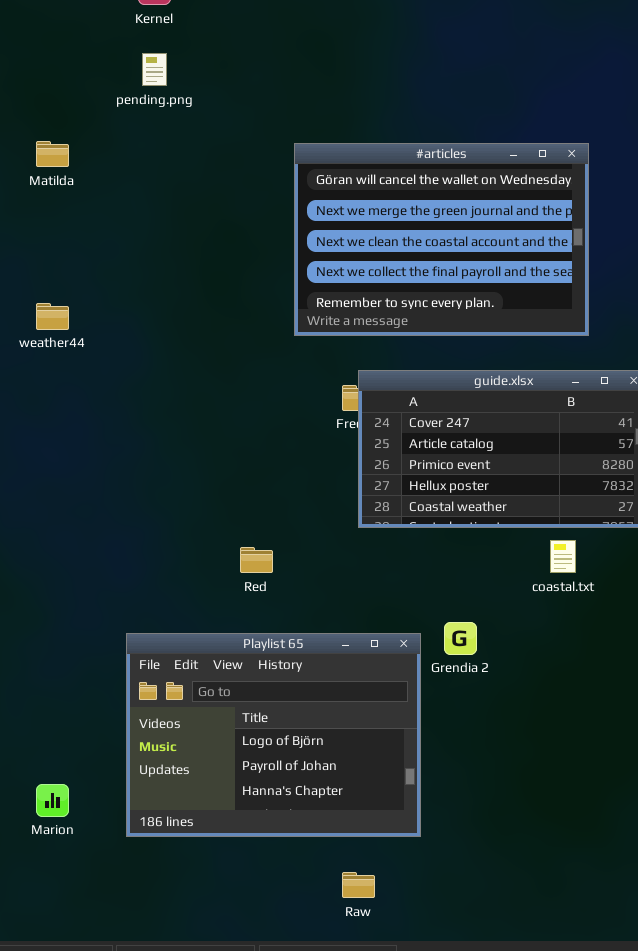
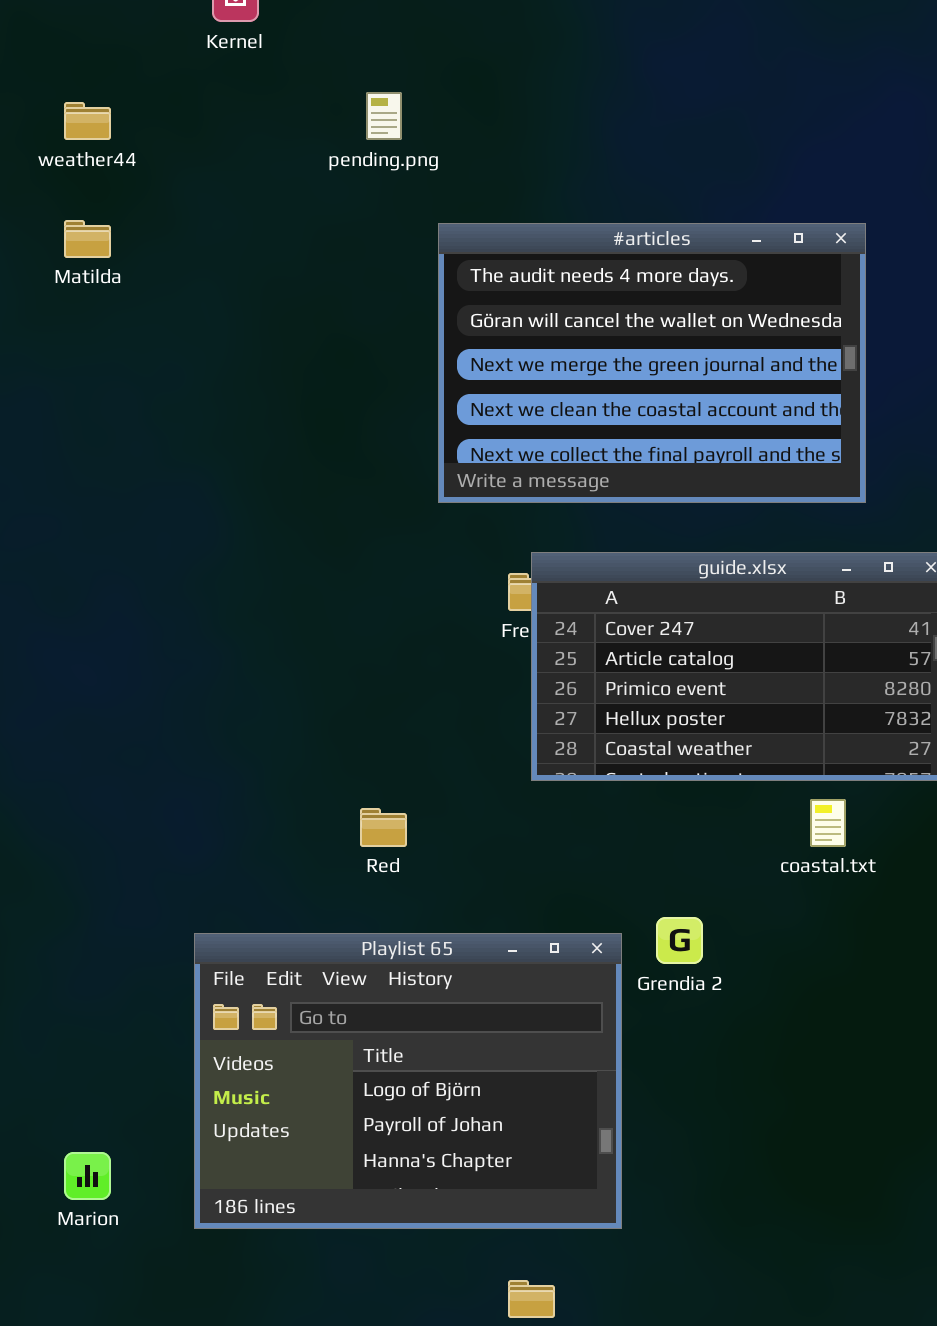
pending.png: [142,53,167,86] -> [366,92,402,140], moved
#articles: [294,143,589,336] -> [438,223,866,503], scrolled up 1 row
weather44: [36,303,69,330] -> [64,102,111,140], moved

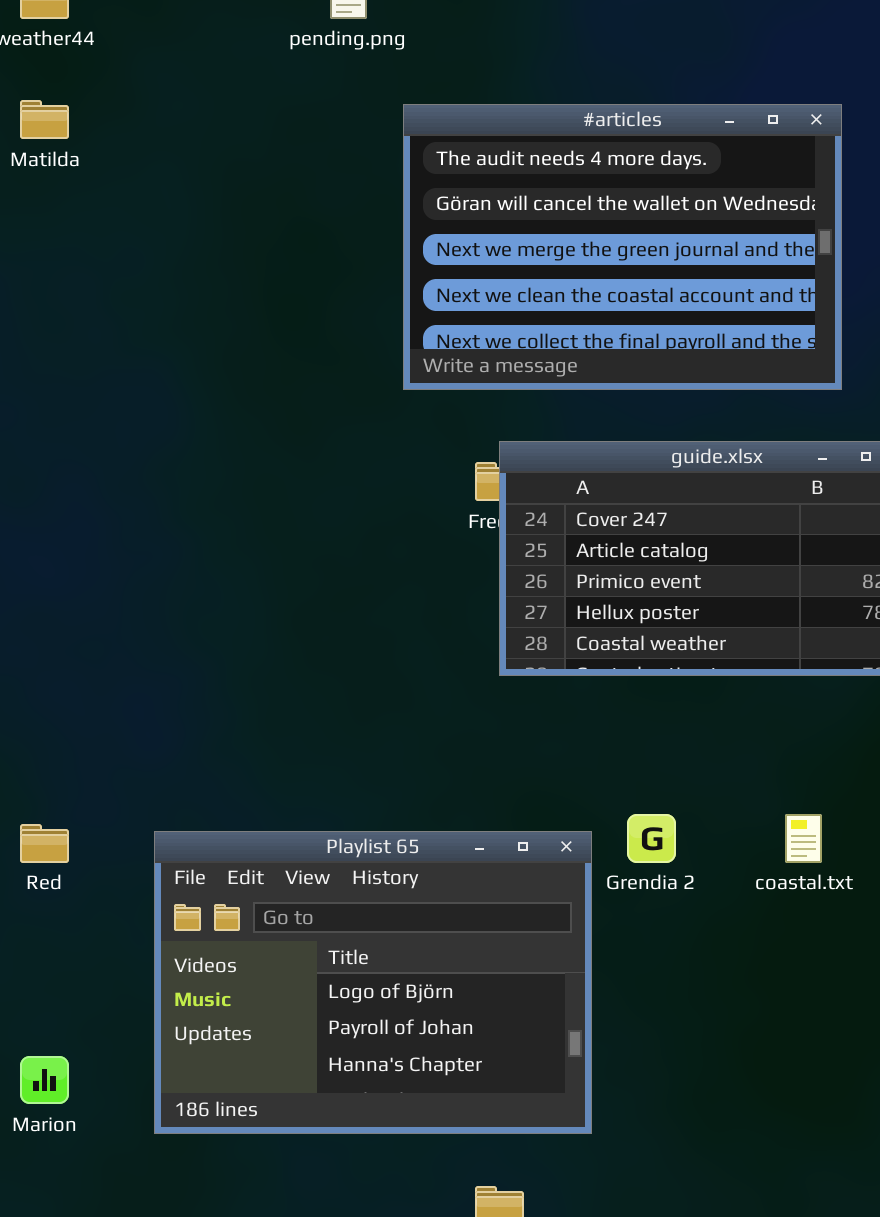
coastal.txt: [810,799,846,847] -> [785,814,822,863], moved
Red: [360,808,407,847] -> [20,824,69,863], moved

